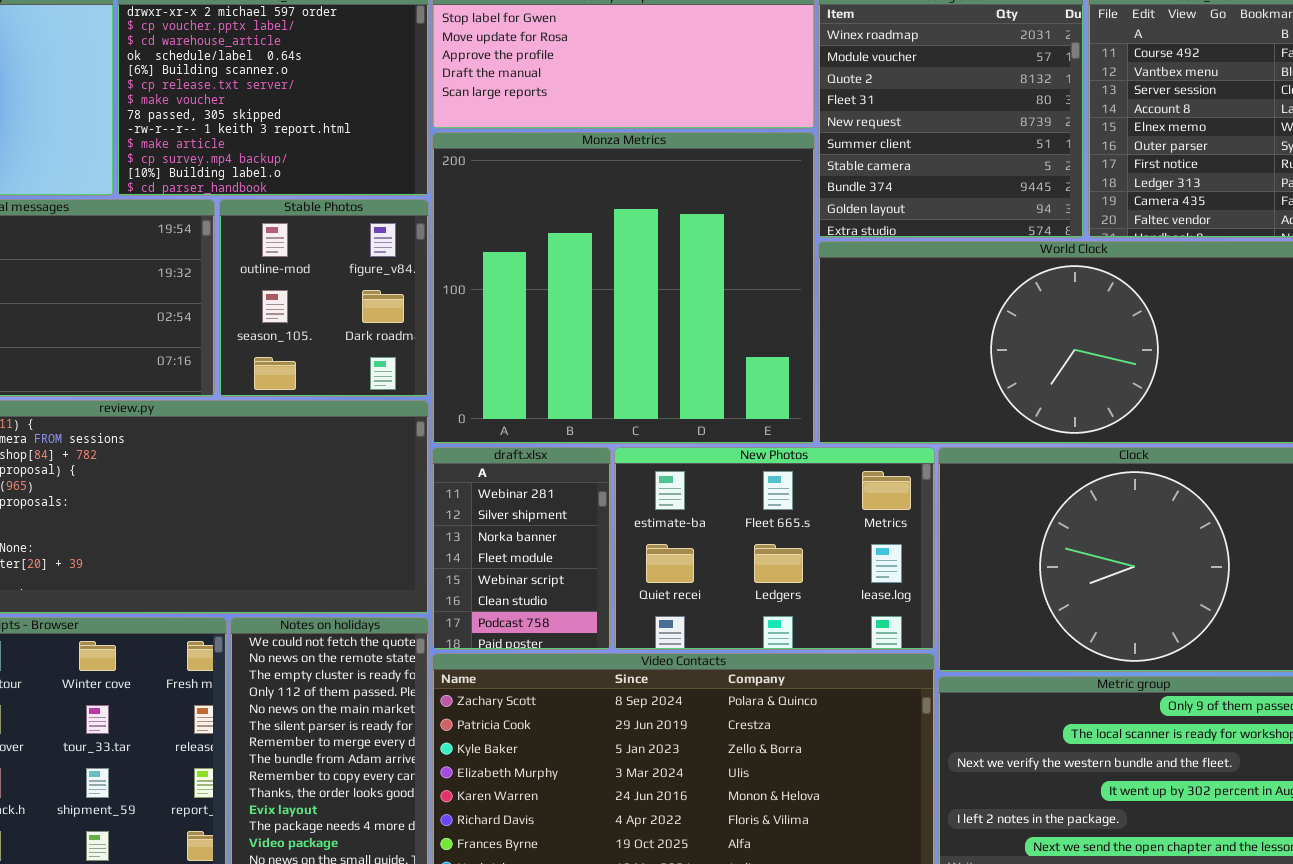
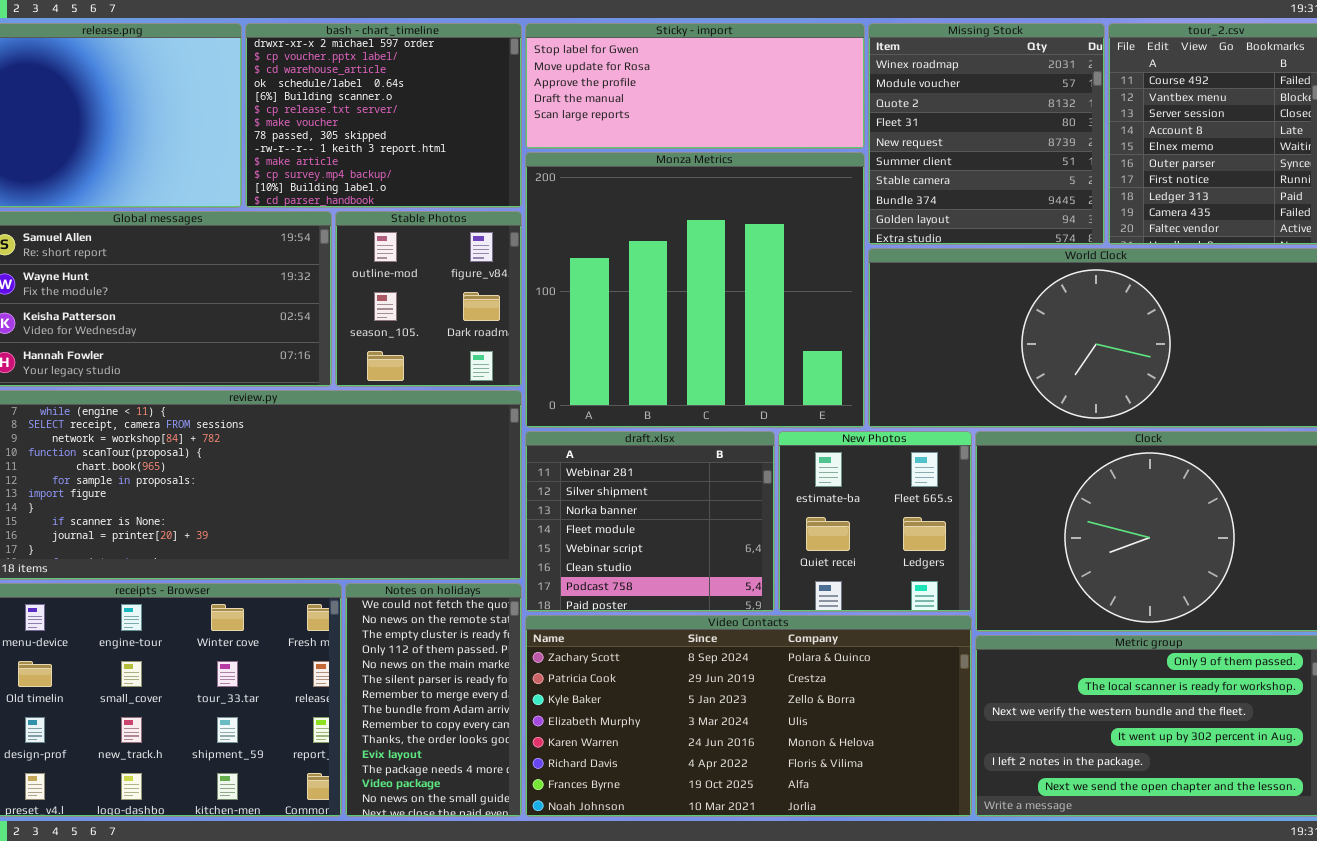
draft.xlsx: [432,447,611,650] -> [525,431,775,612], resized
New Photos: [614,447,935,650] -> [778,431,972,612], resized

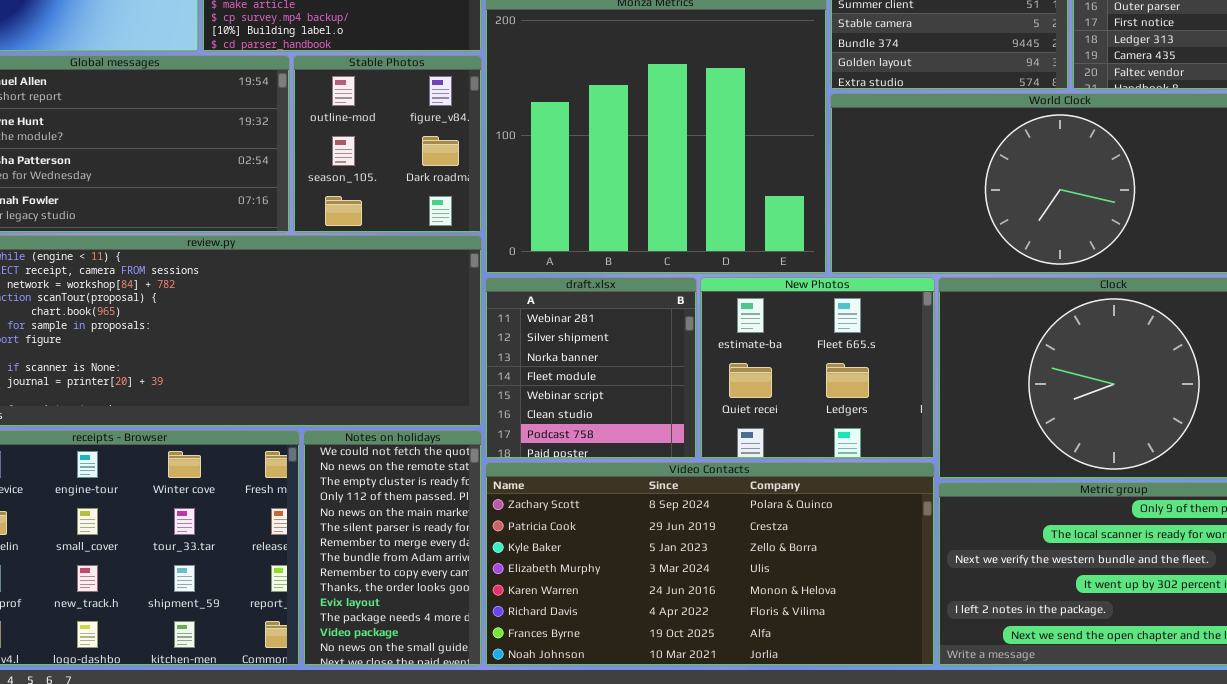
draft.xlsx: [525,431,775,612] -> [485,277,697,459], resized
New Photos: [778,431,972,612] -> [700,277,935,459], resized

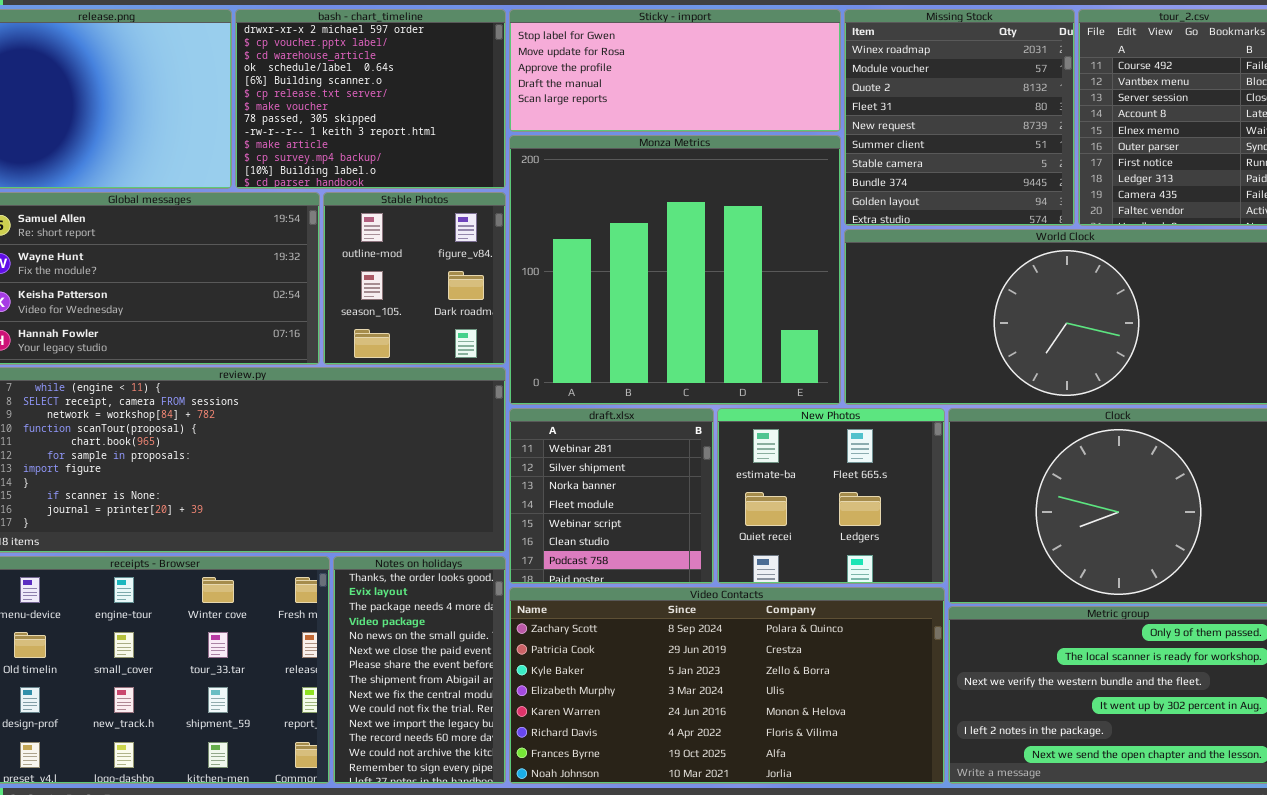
Notes on holidays: [303,430,482,666] -> [333,556,506,784], scrolled down 9 rows

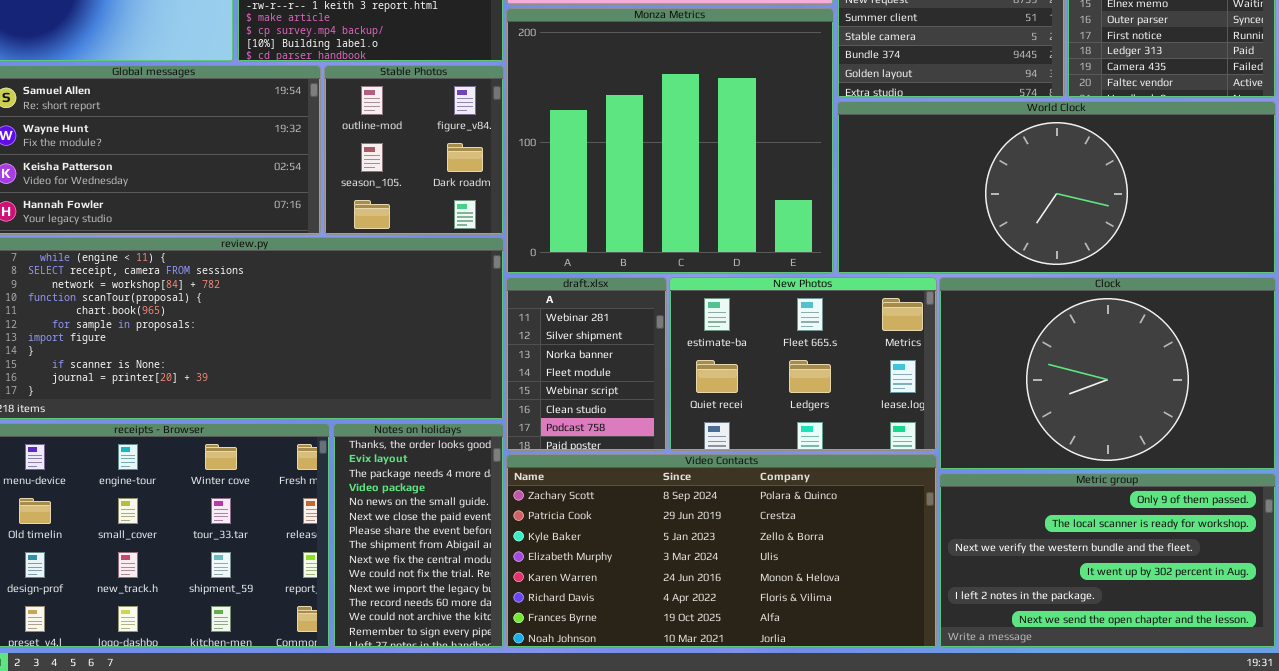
draft.xlsx: [509,408,714,584] -> [506,277,667,451], resized
New Photos: [717,408,945,584] -> [669,277,937,451], resized

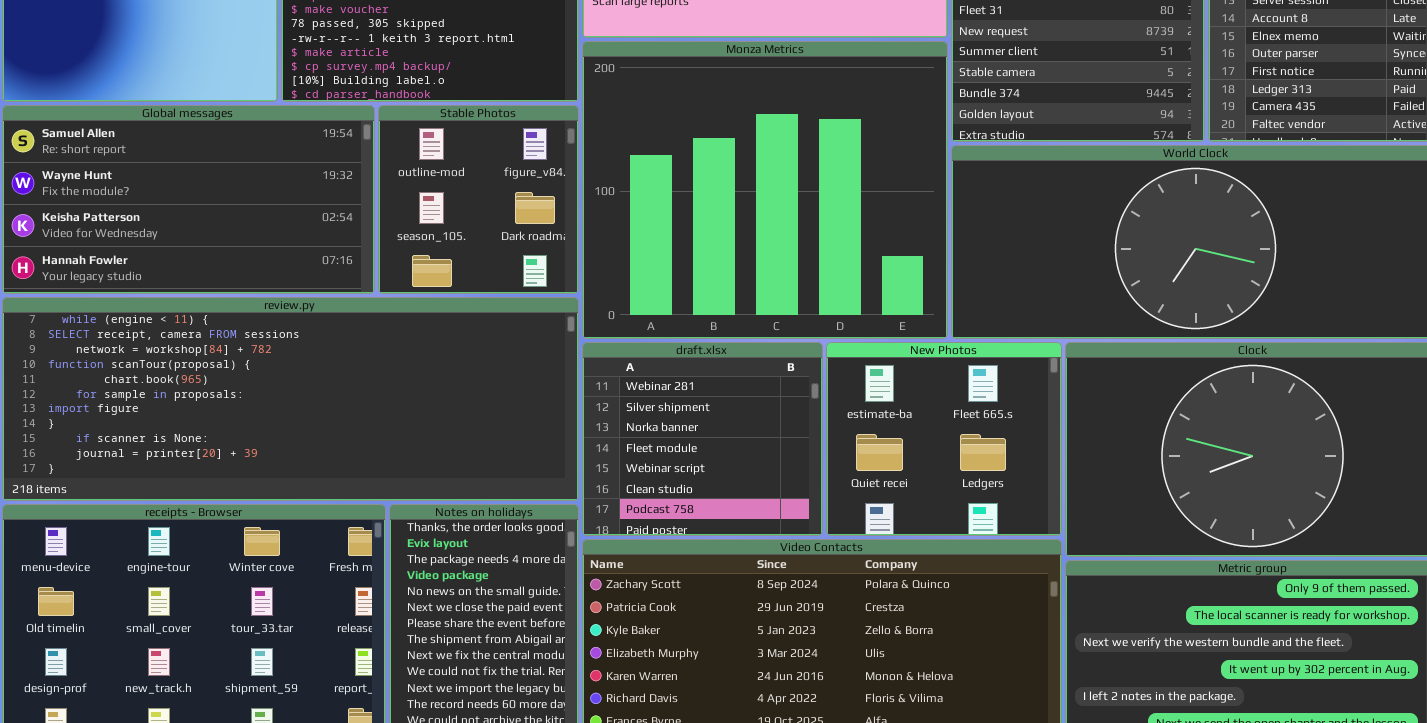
draft.xlsx: [506,277,667,451] -> [582,342,823,536], resized
New Photos: [669,277,937,451] -> [826,342,1062,536], resized

